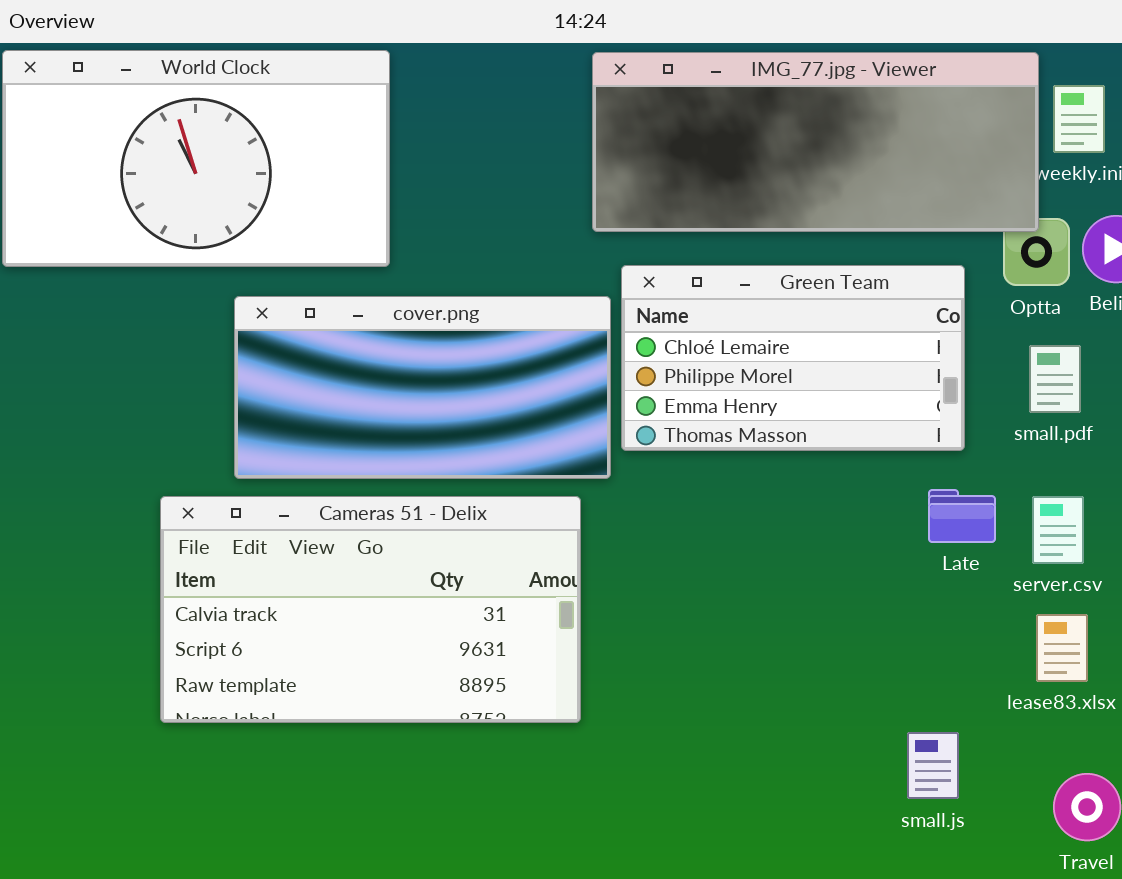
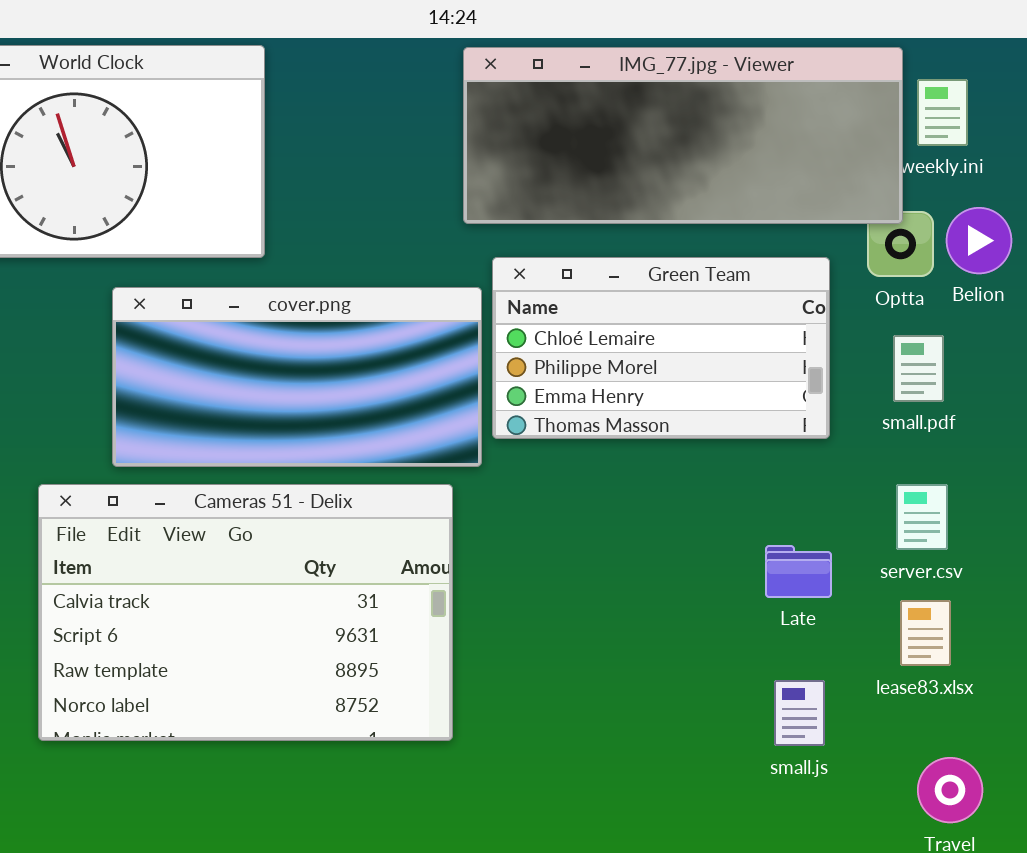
Late: [928,489,996,543] -> [765,545,832,598], moved
Cameras 51 - Delix: [160,496,581,723] -> [38,484,453,741], resized
small.js: [907,732,959,799] -> [774,680,825,746], moved

